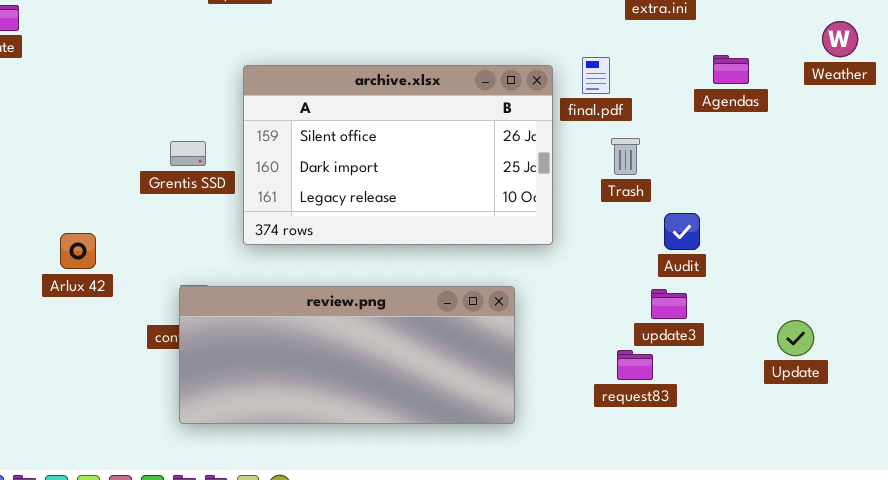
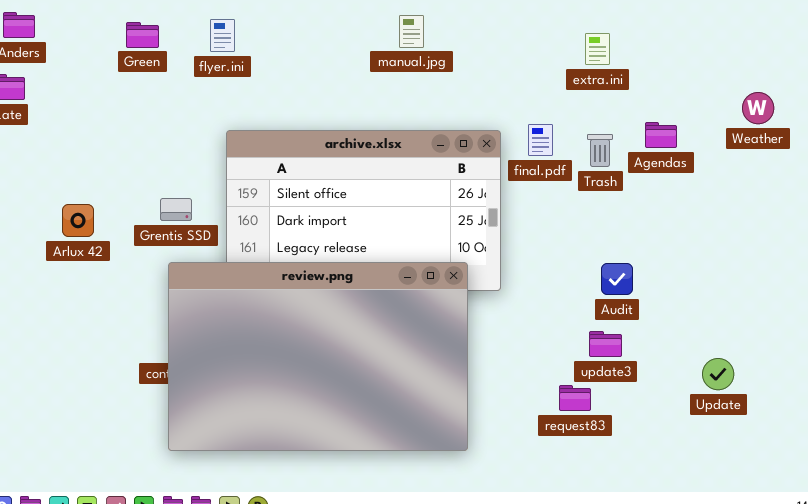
Trash: [611,138,640,175] -> [587,134,613,167], moved
Arlux 42: [60,233,96,269] -> [62,204,94,237], moved
review.png: [179,286,515,424] -> [168,262,468,451], resized

